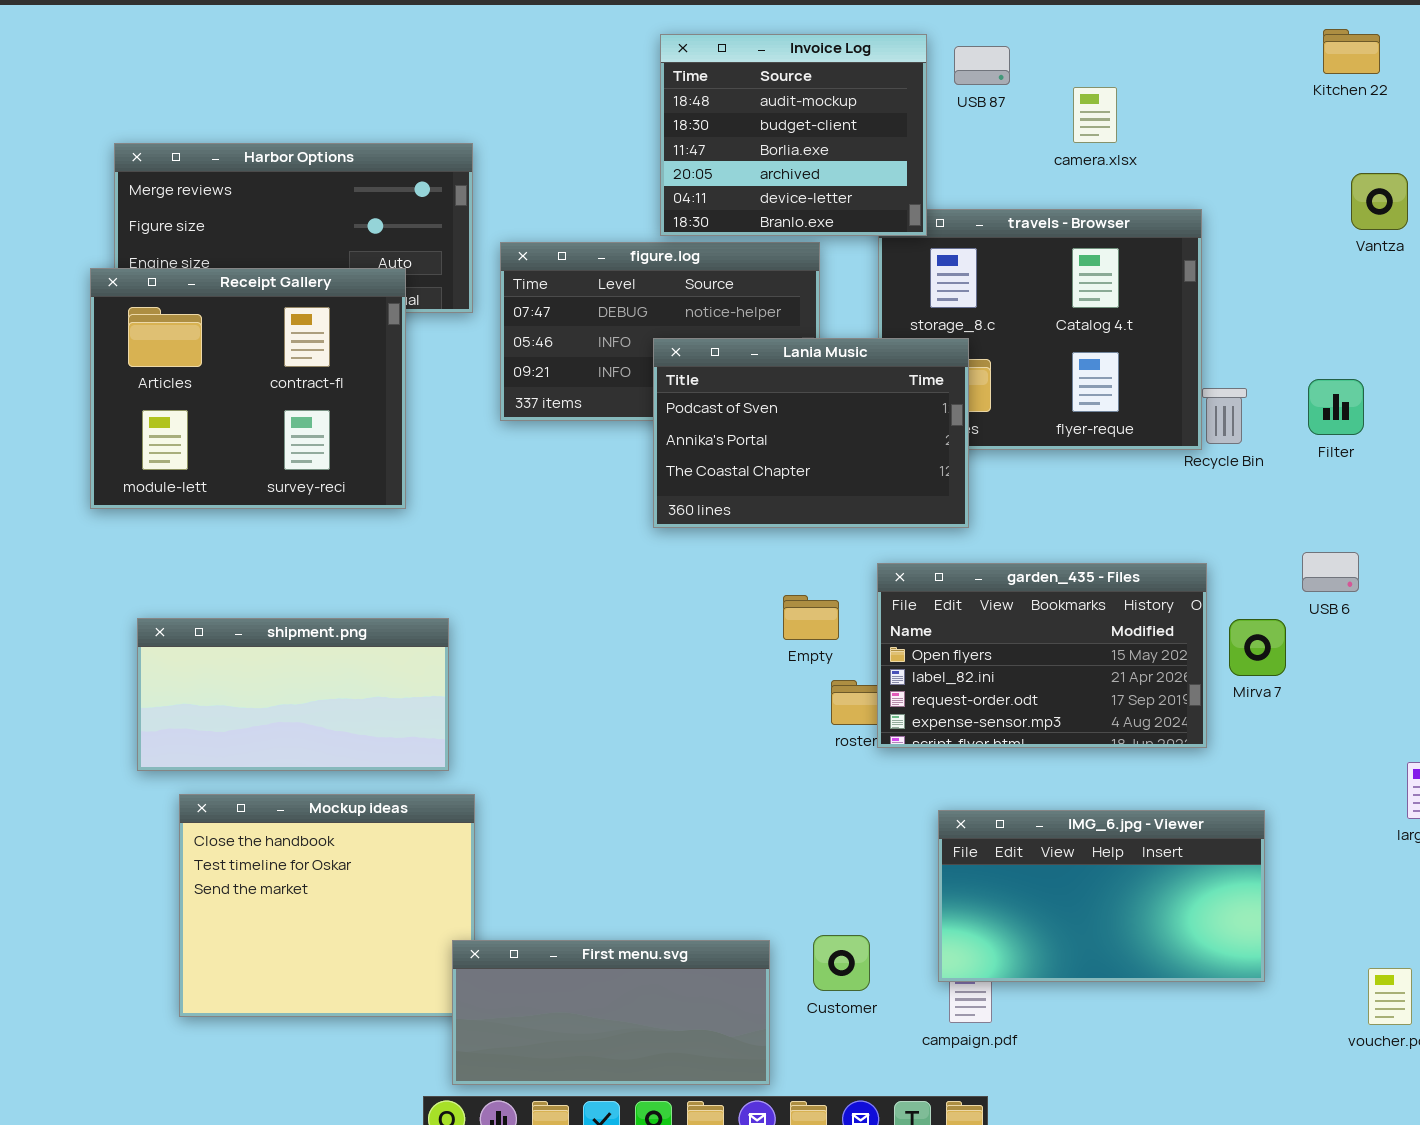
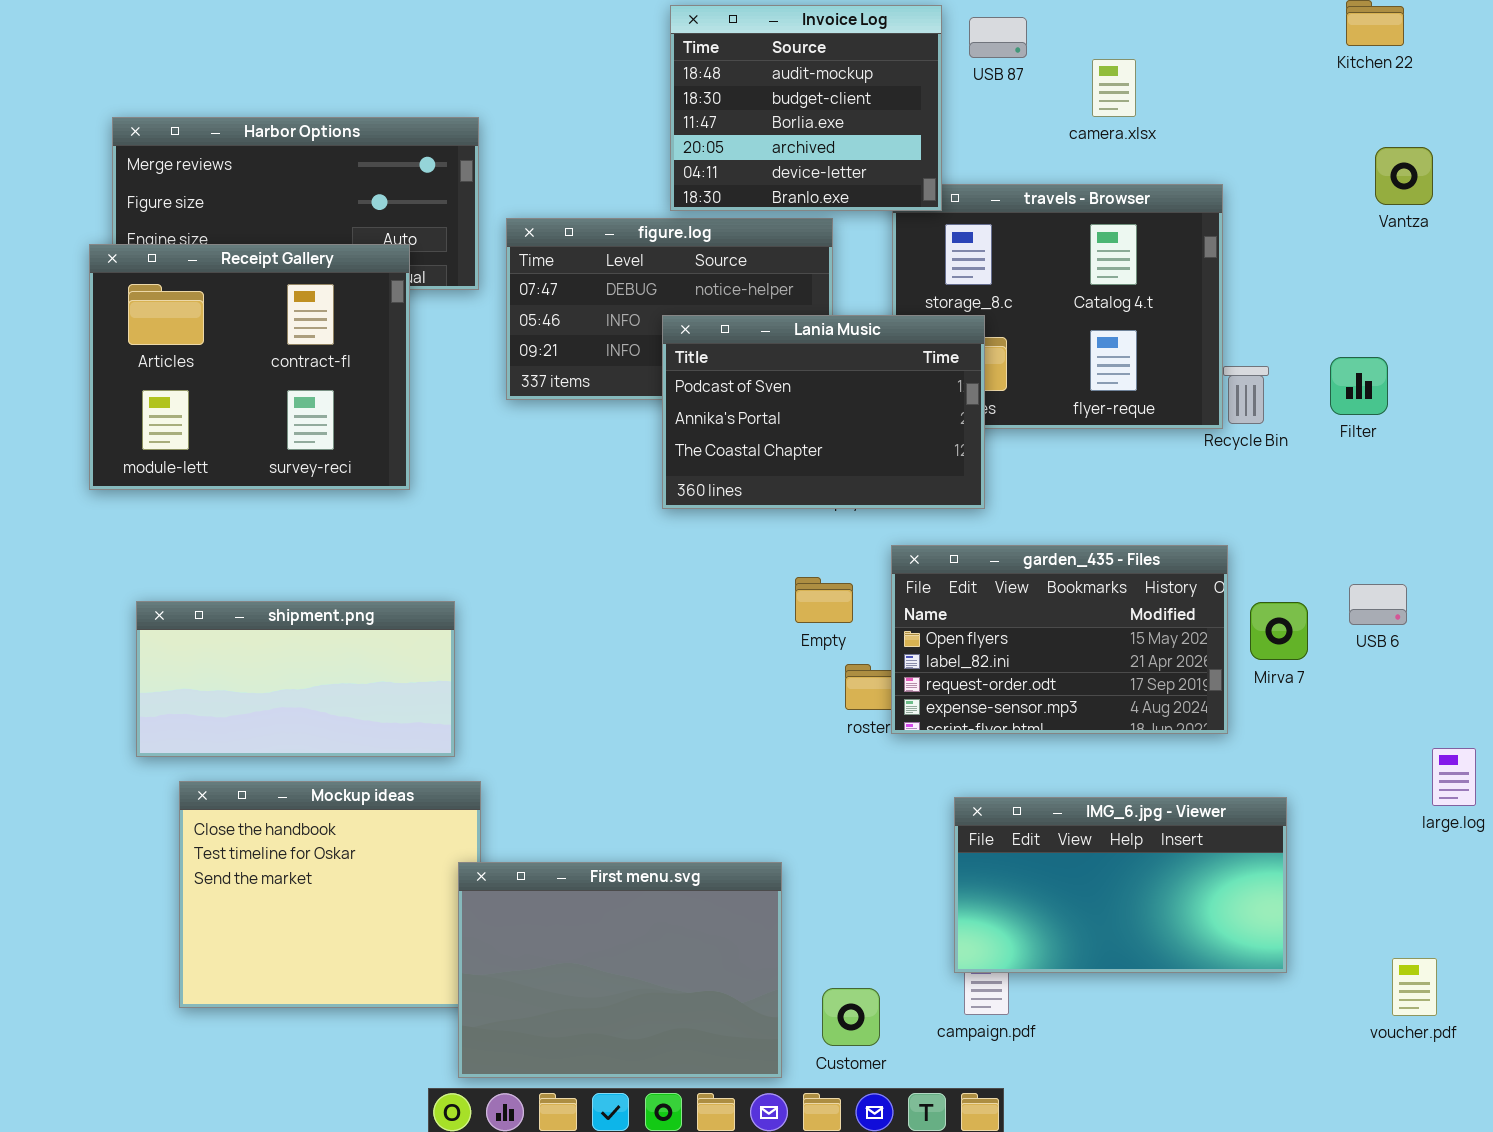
USB 6: [1302,552,1359,592] -> [1349,584,1407,625], moved
Customer: [813,935,870,991] -> [822,988,880,1046], moved
First menu.svg: [452,940,770,1085] -> [458,862,782,1078], resized

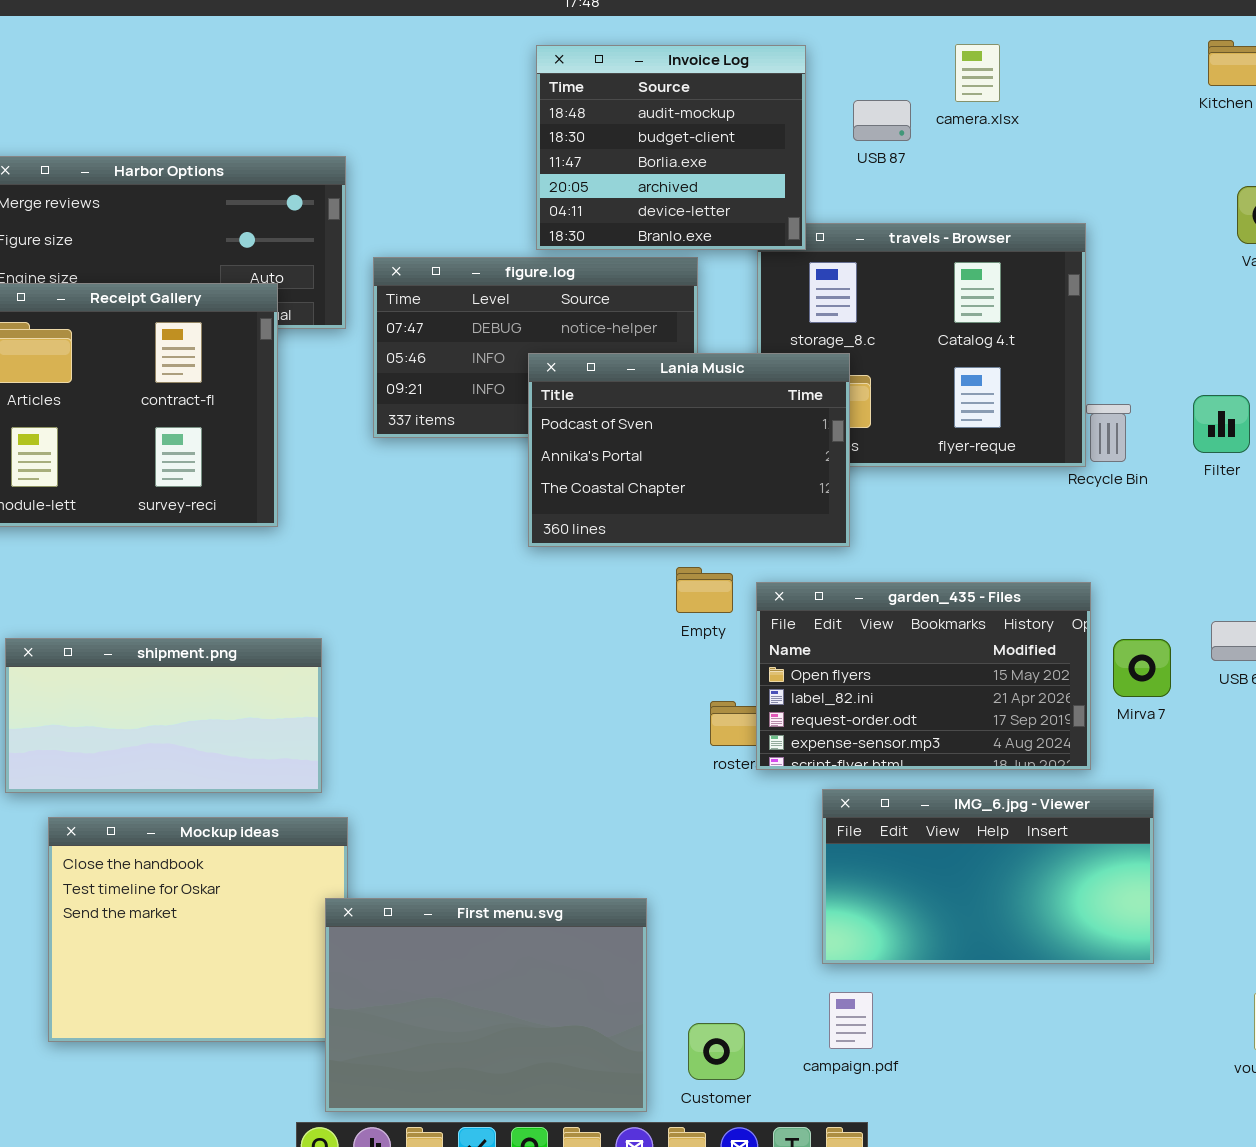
USB 87: [969,17,1027,58] -> [853,100,911,141], moved
camera.xlsx: [1092,59,1136,117] -> [955,44,1000,102], moved
Empty: [795,577,853,623] -> [676,567,733,613], moved
IMG_6.jpg - Viewer: [954,797,1287,973] -> [822,789,1154,964], moved

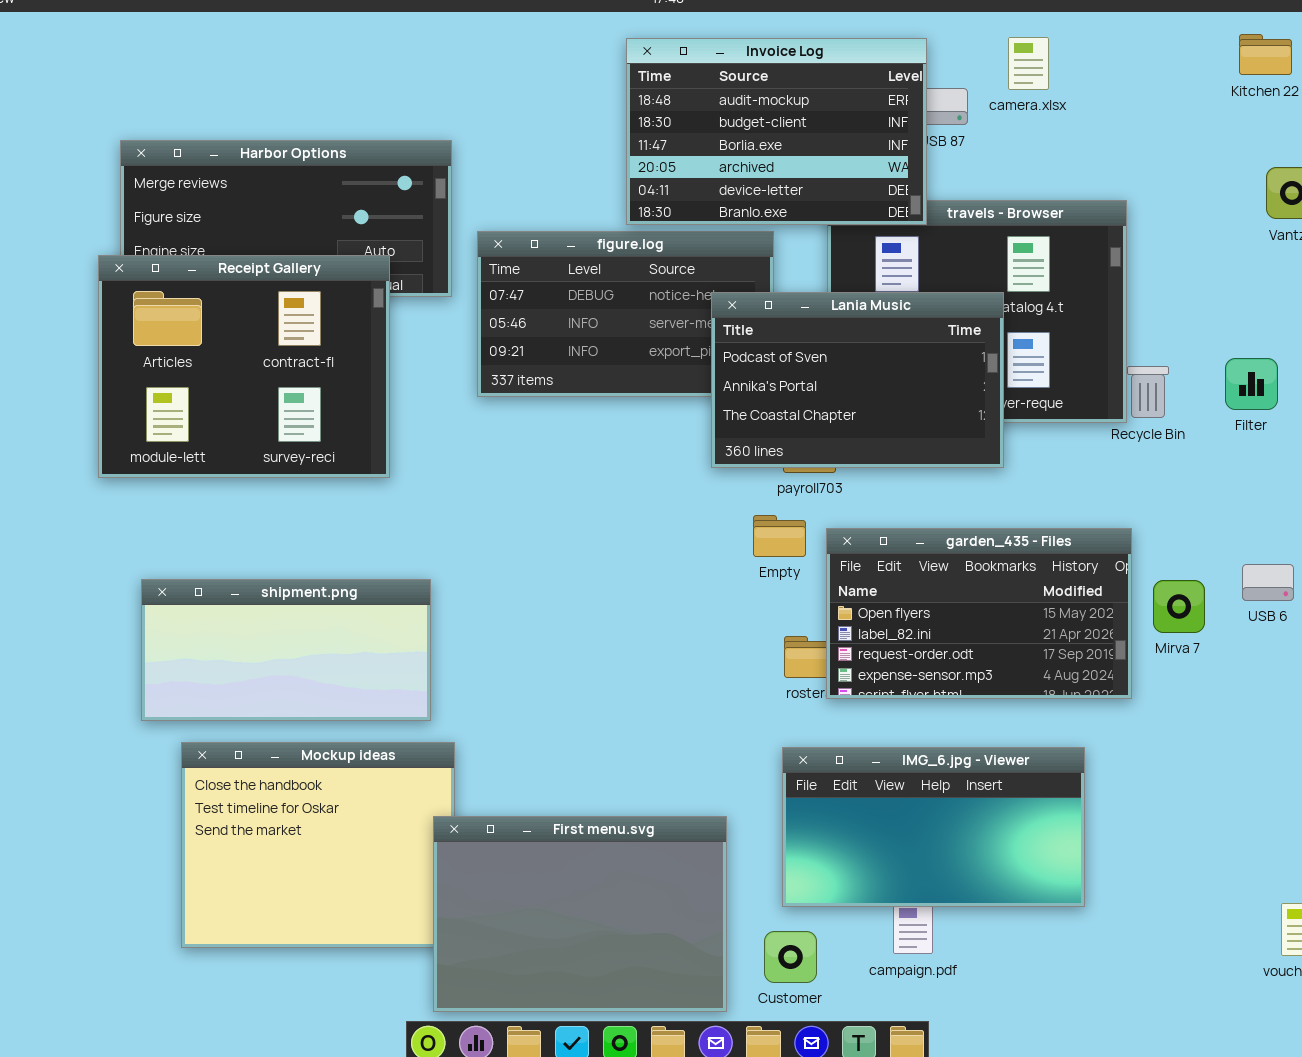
Invoice Log: [536,45,806,250] -> [626,38,927,225], resized
Lania Music: [528,353,850,547] -> [711,292,1004,468], moved
IMG_6.jpg - Viewer: [822,789,1154,964] -> [782,747,1085,907], moved

